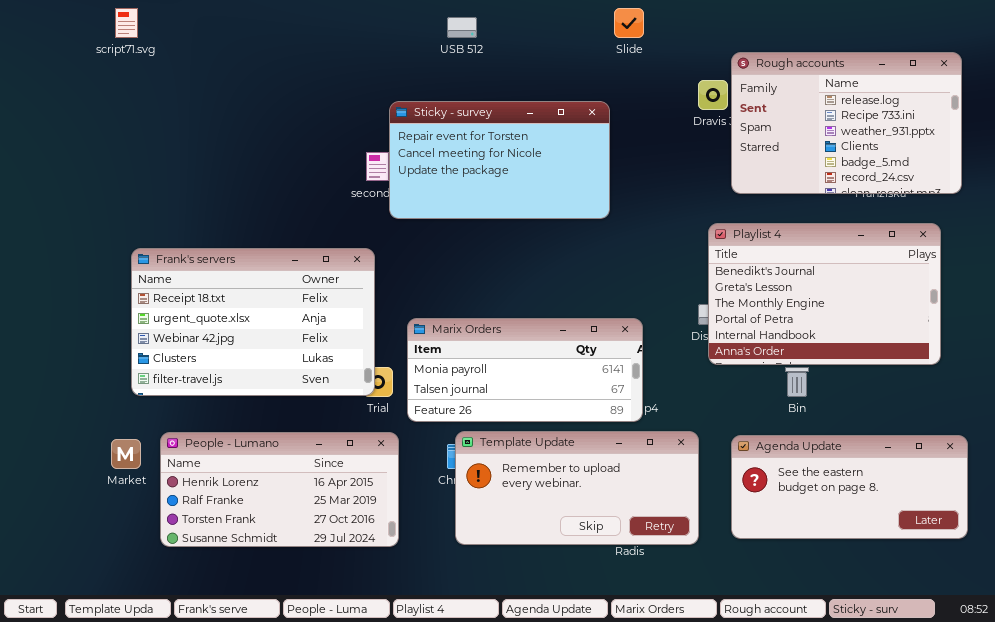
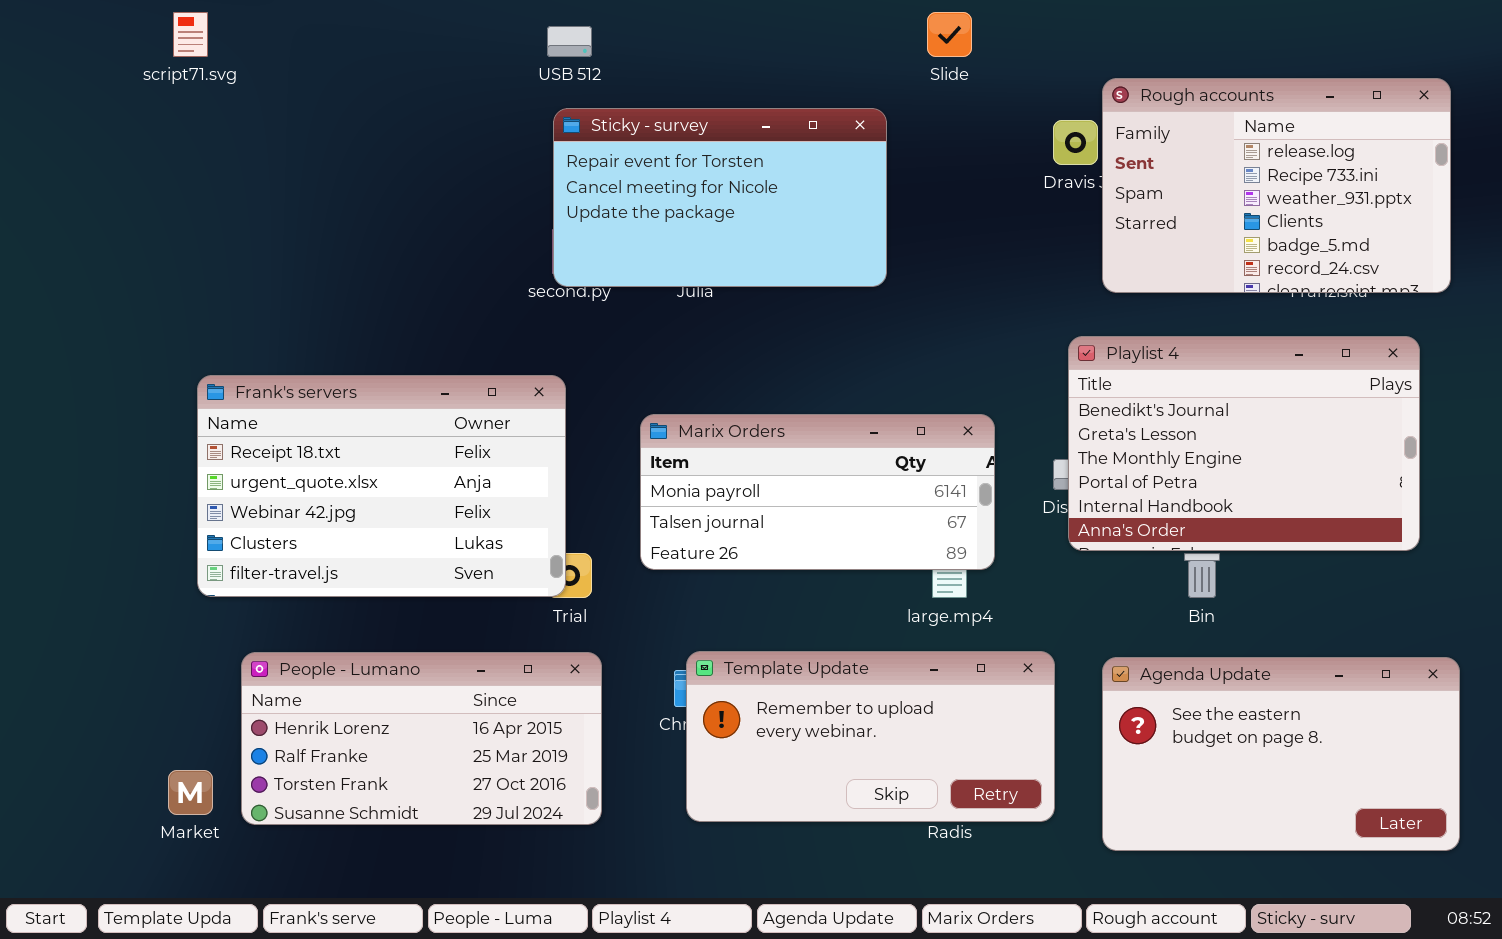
USB 512: [447,17,477,38] -> [547,26,592,57], moved
Sticky - survey: [389,101,610,219] -> [553,108,887,287], moved
Marix Orders: [407,318,643,422] -> [640,414,995,570], moved
Agenda Update: [731,435,968,539] -> [1102,657,1460,851], resized
Market: [111,439,141,469] -> [168,770,213,815], moved

